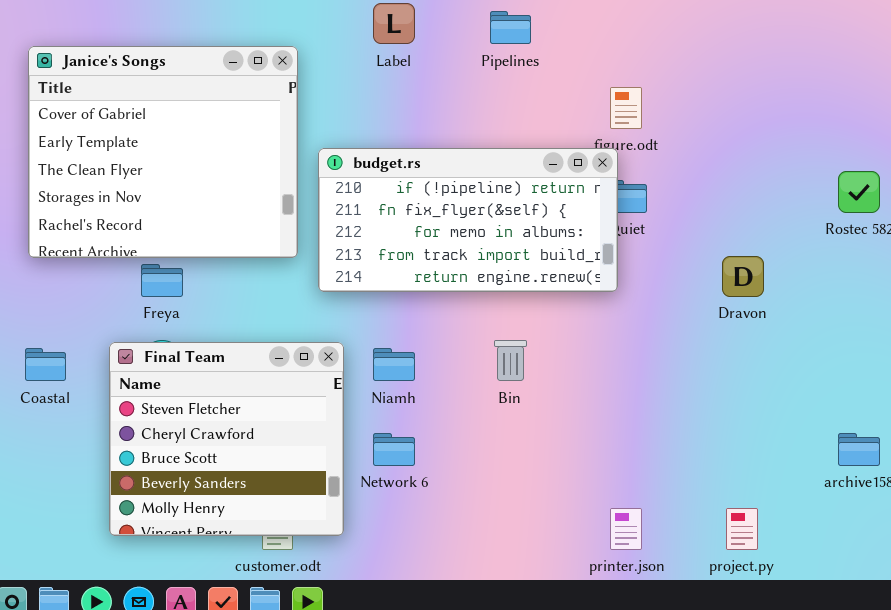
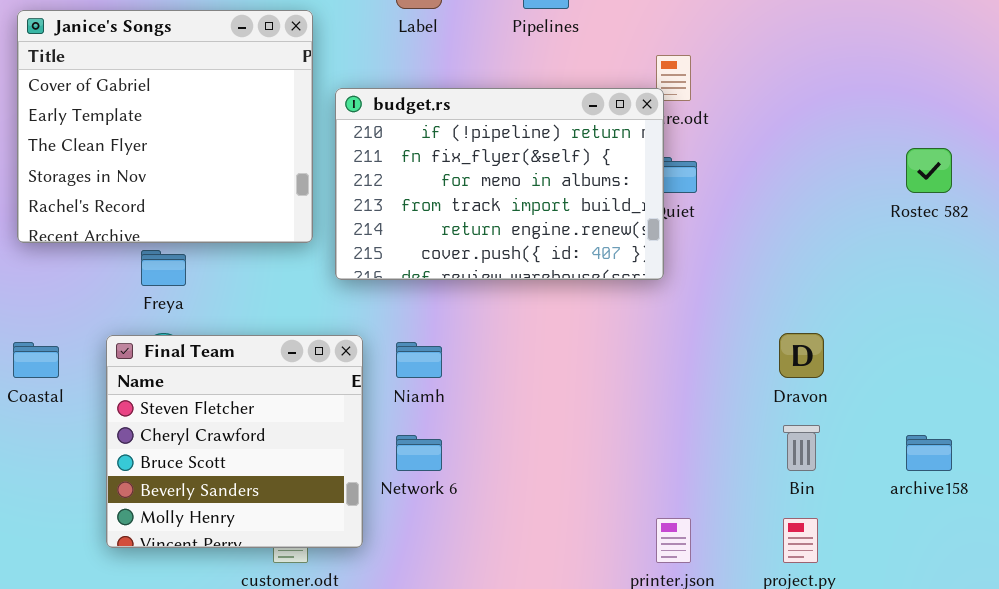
budget.rs: [318,148,618,292] -> [335,88,664,280], resized
Dravon: [722,256,764,297] -> [779,333,824,378], moved
Bin: [494,340,527,381] -> [783,425,820,471], moved

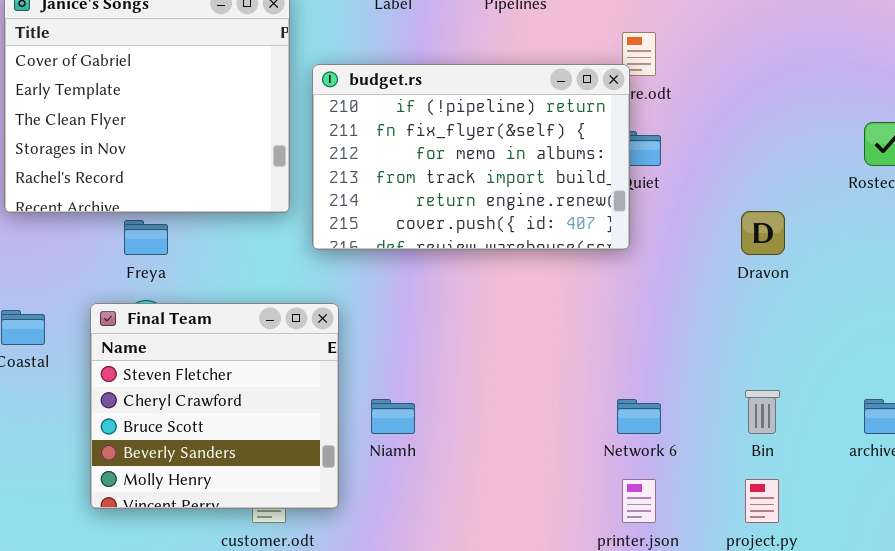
Dravon: [779,333,824,378] -> [741,211,785,255], moved
Niamh: [396,342,442,378] -> [371,399,415,434], moved
Network 6: [396,435,442,471] -> [617,399,661,434], moved

